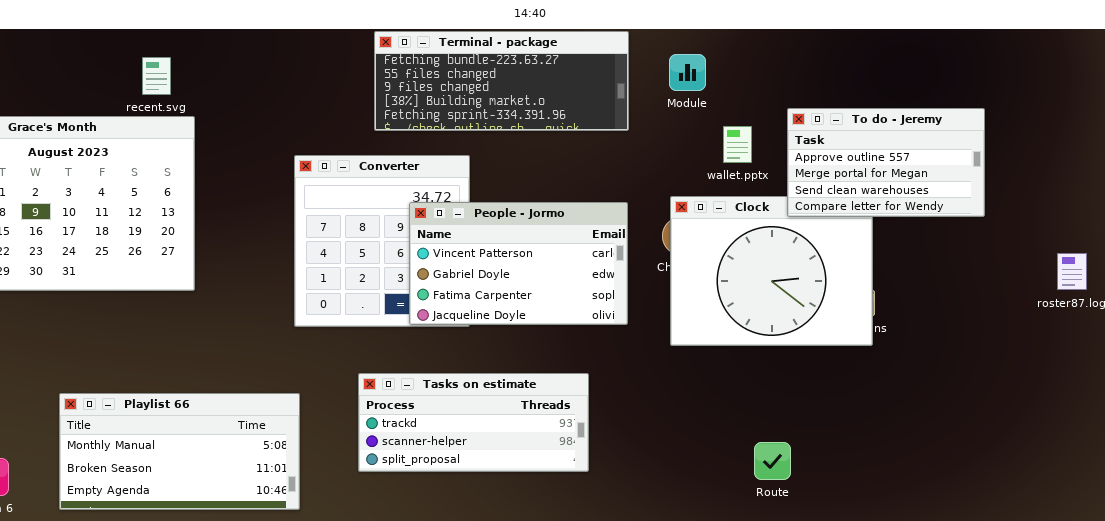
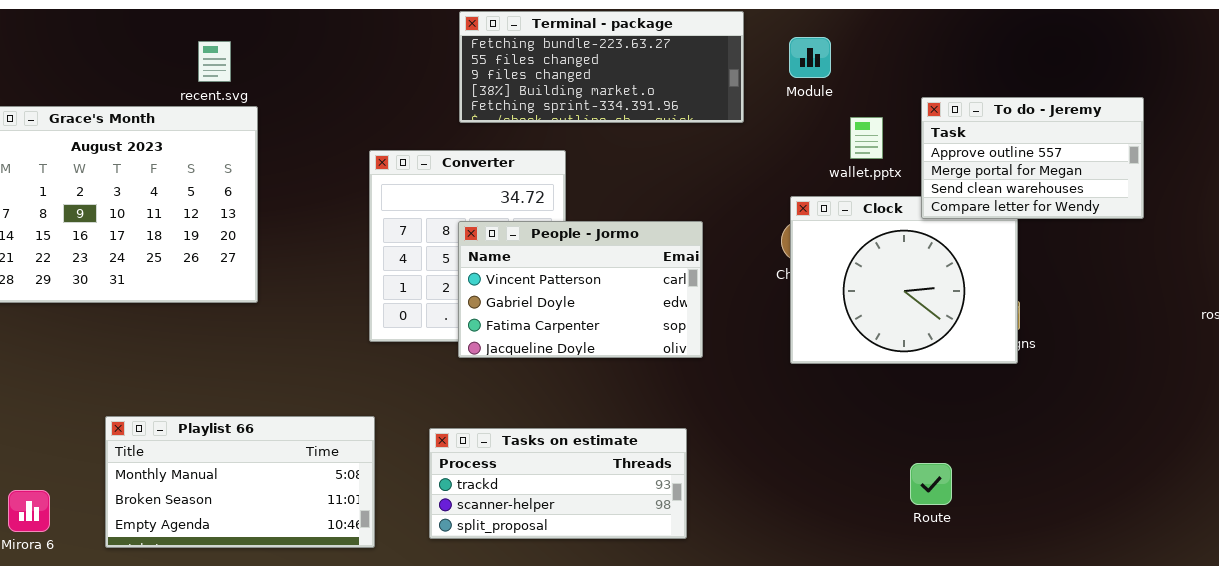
People - Jormo: [409,202,628,325] -> [458,221,703,358], moved
Tasks on estimate: [358,373,589,472] -> [429,428,687,539], moved
Route: [754,442,791,480] -> [910,463,952,505], moved

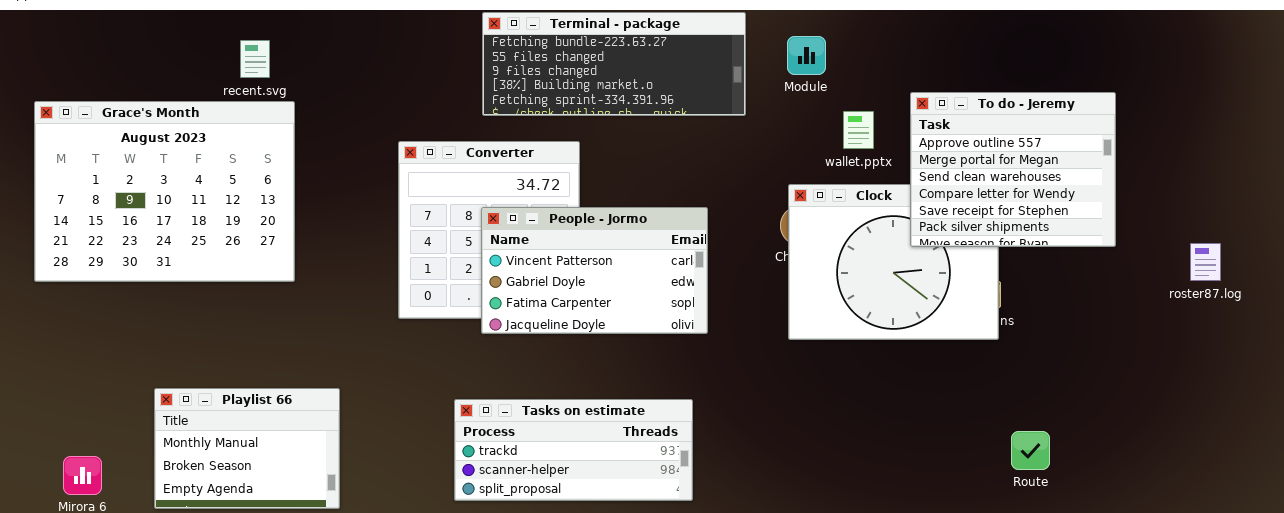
To do - Jeremy: [921,97,1144,219] -> [910,92,1116,247], resized
Playlist 66: [105,416,375,548] -> [154,388,340,509], resized
Route: [910,463,952,505] -> [1011,431,1050,470], moved

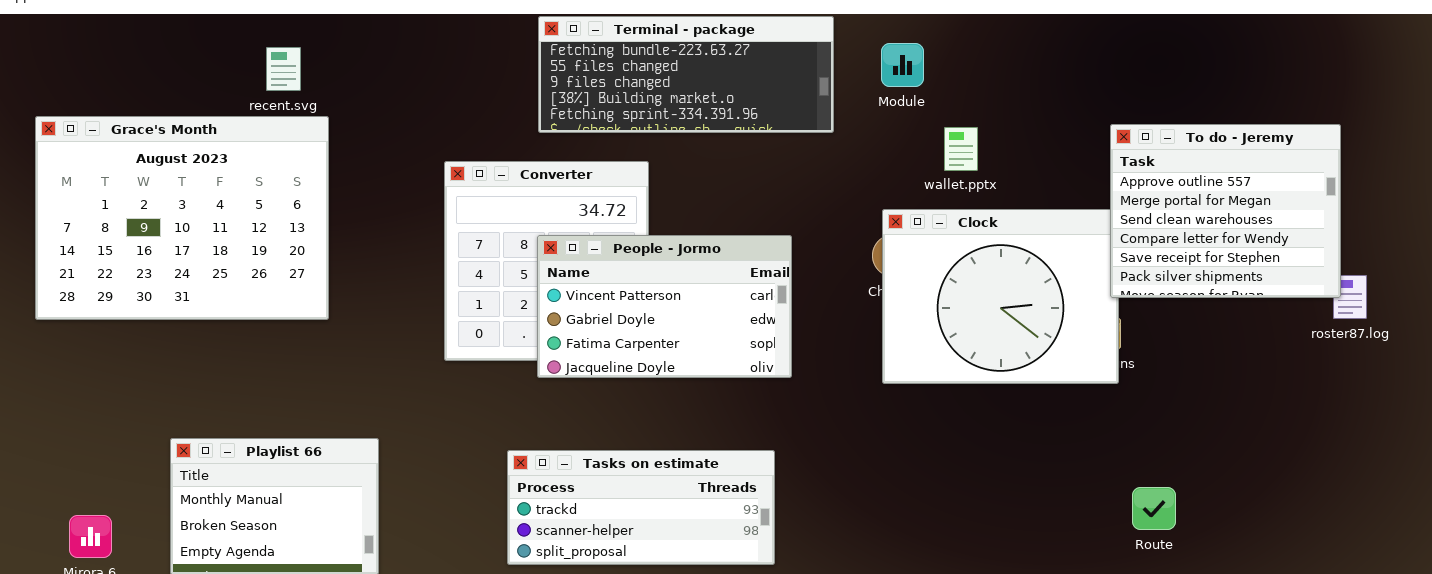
To do - Jeremy: [910,92,1116,247] -> [1110,124,1341,298], moved

